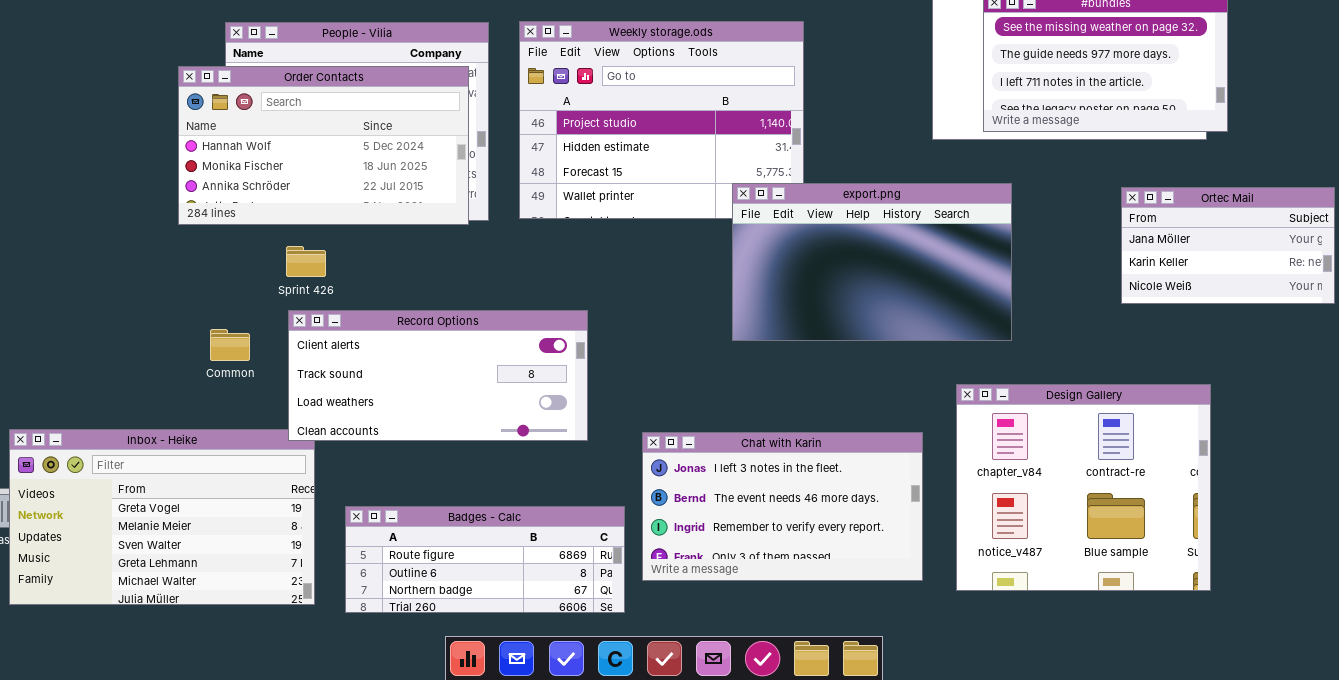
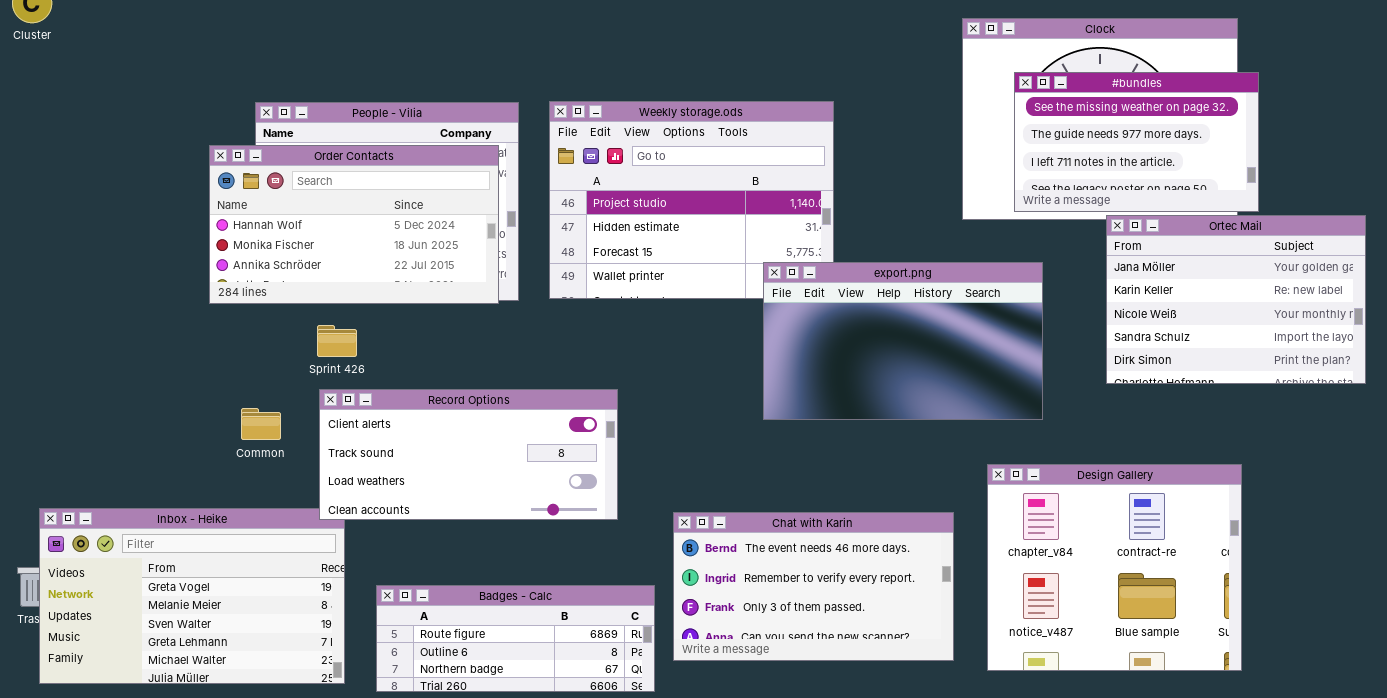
Ortec Mail: [1121,187,1335,304] -> [1106,215,1366,384], resized
Chat with Karin: [642,432,923,581] -> [673,512,954,661], scrolled down 1 row

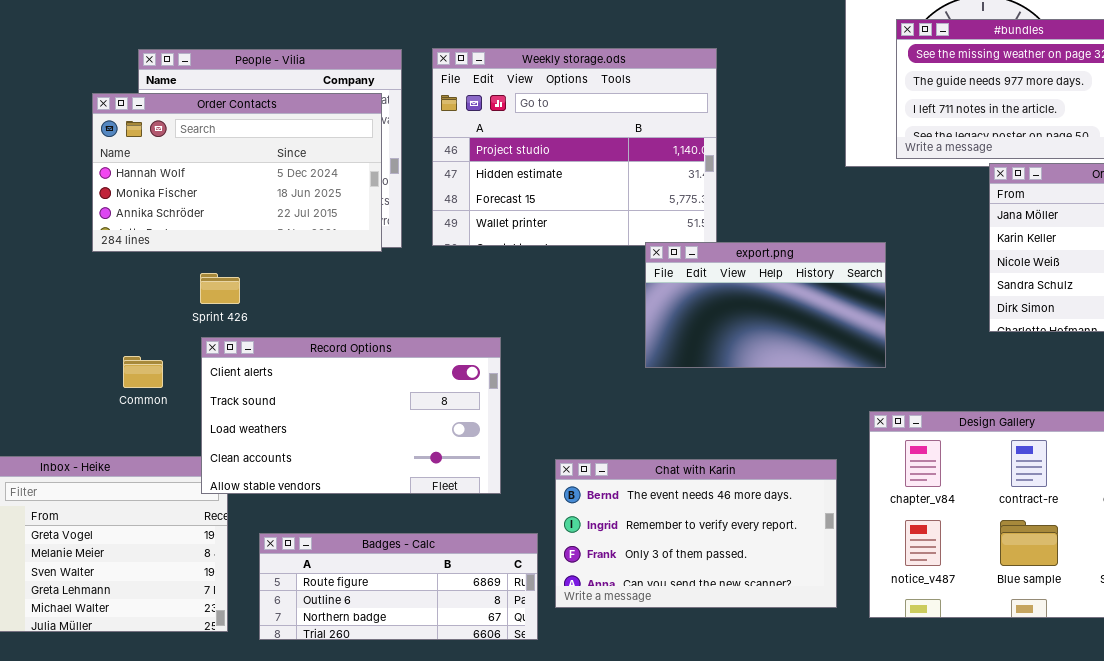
export.png: [763,262,1043,420] -> [645,242,886,368], resized
Record Options: [319,389,618,520] -> [201,337,501,494], resized

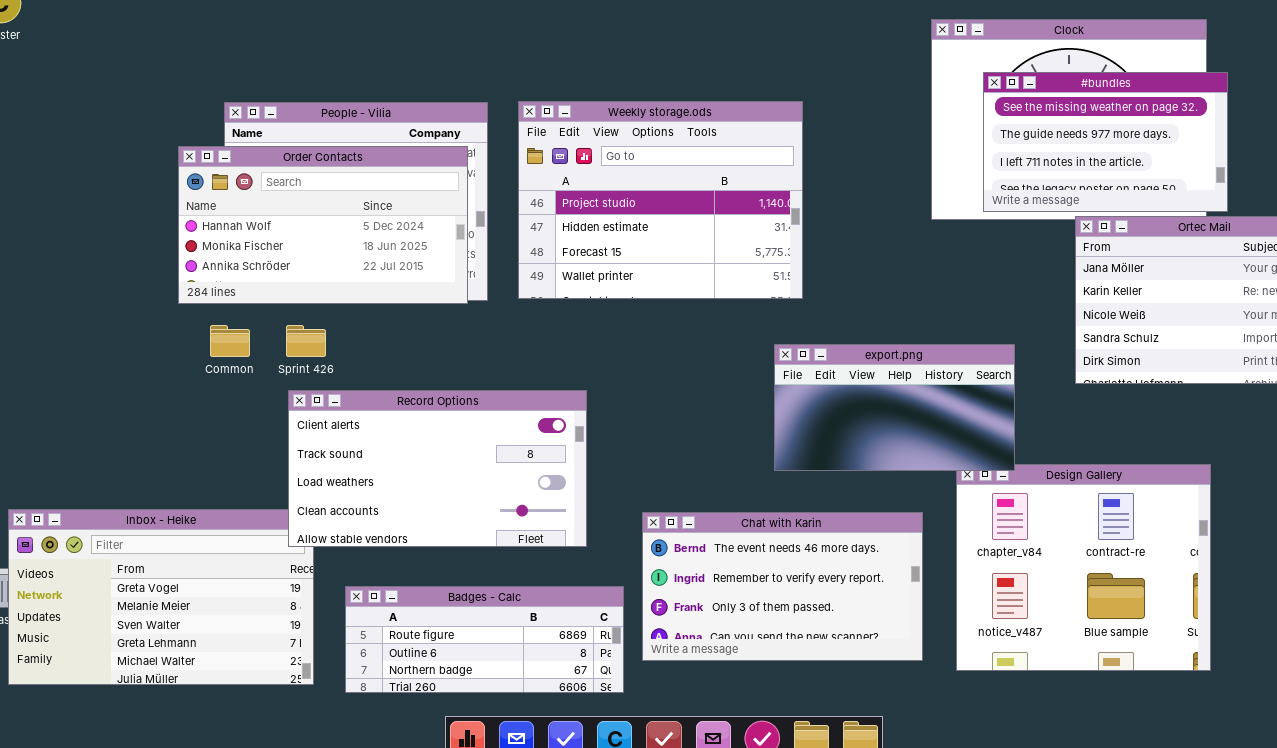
export.png: [645,242,886,368] -> [774,344,1015,471], moved
Common: [123,356,163,388] -> [210,325,250,357], moved

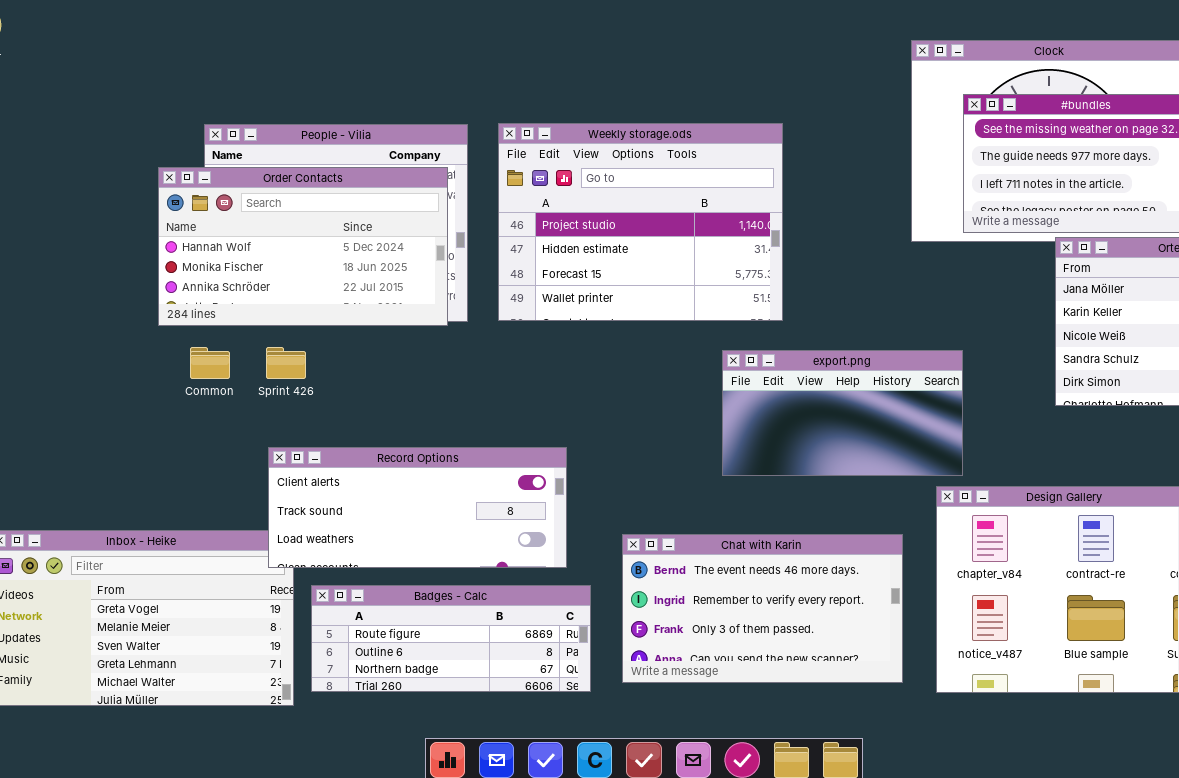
export.png: [774,344,1015,471] -> [722,350,963,476], moved
Record Options: [288,390,587,547] -> [268,447,567,568], resized
Badges - Calc: [345,586,624,693] -> [311,585,591,692], moved

